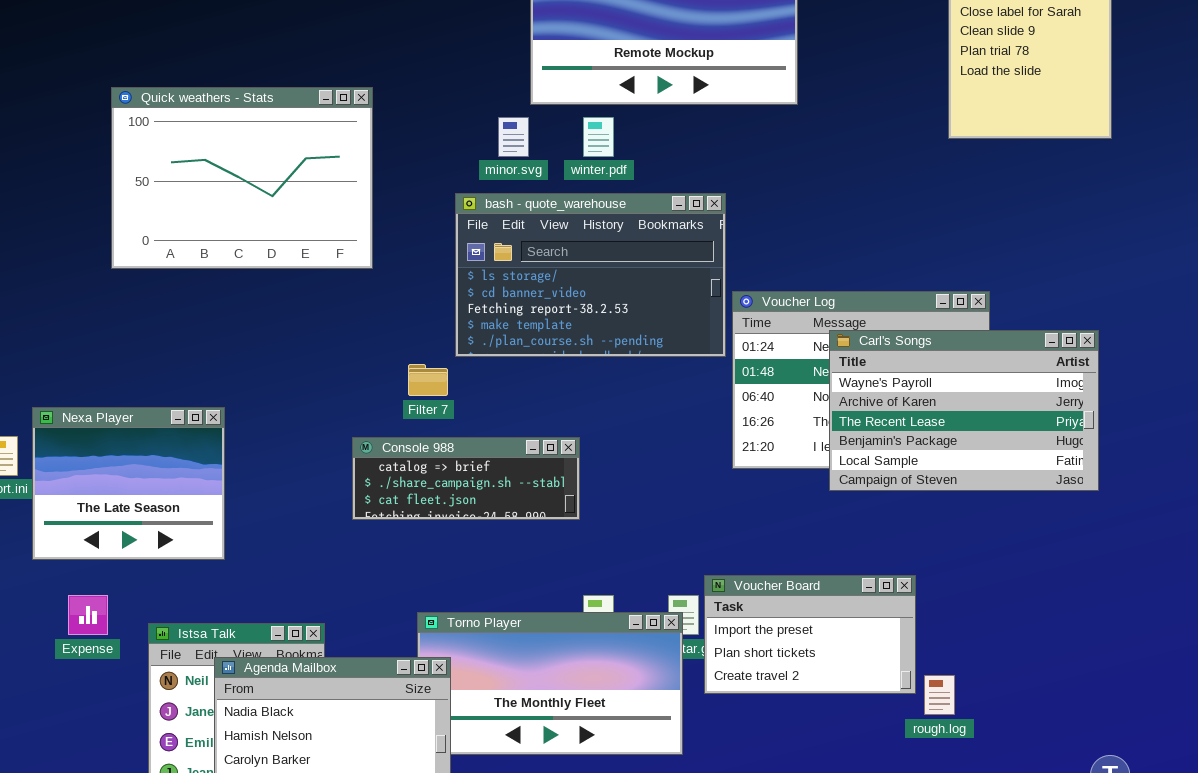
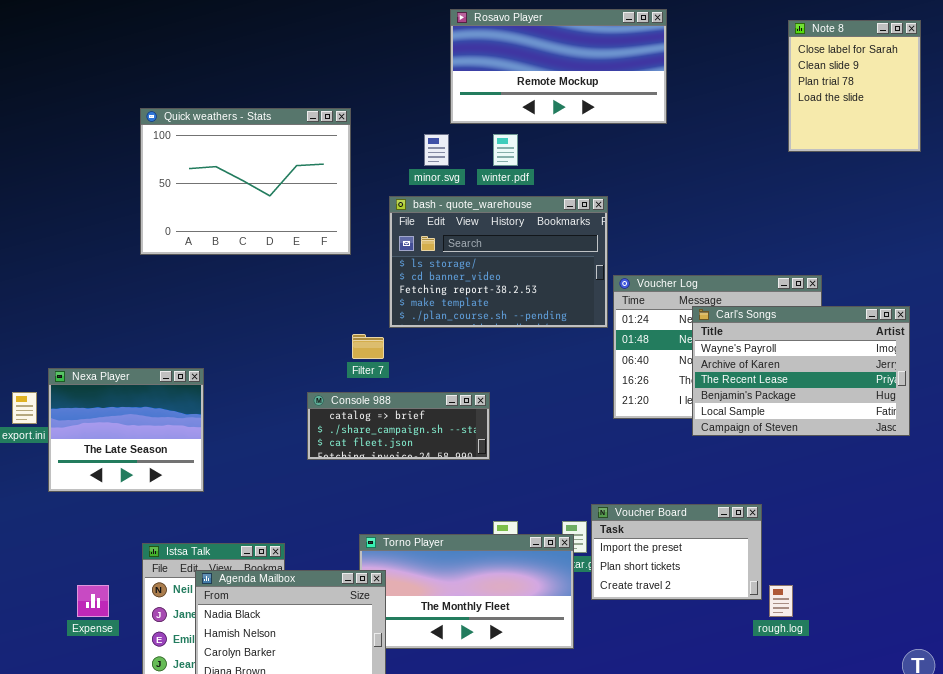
Quick weathers - Stats: [111,87,373,269] -> [140,108,351,255], moved
Expense: [68,595,108,635] -> [77,585,109,617], moved

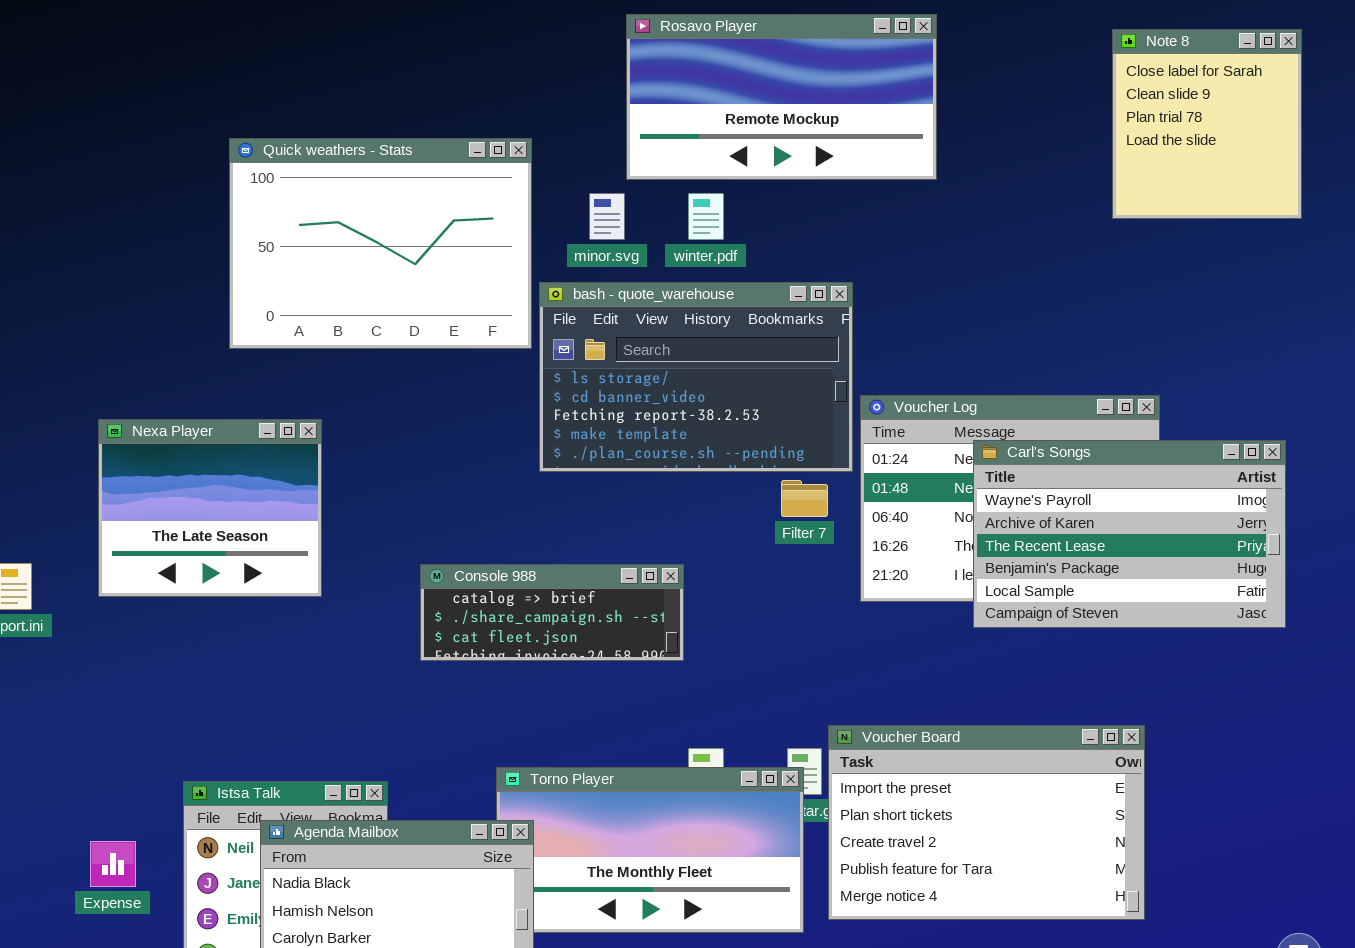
Quick weathers - Stats: [140,108,351,255] -> [229,138,532,349], moved
Filter 7: [352,334,384,359] -> [781,480,828,517], moved
Nexa Player: [48,368,204,492] -> [98,419,322,597], moved
Voucher Board: [591,504,762,600] -> [828,725,1145,920], resized

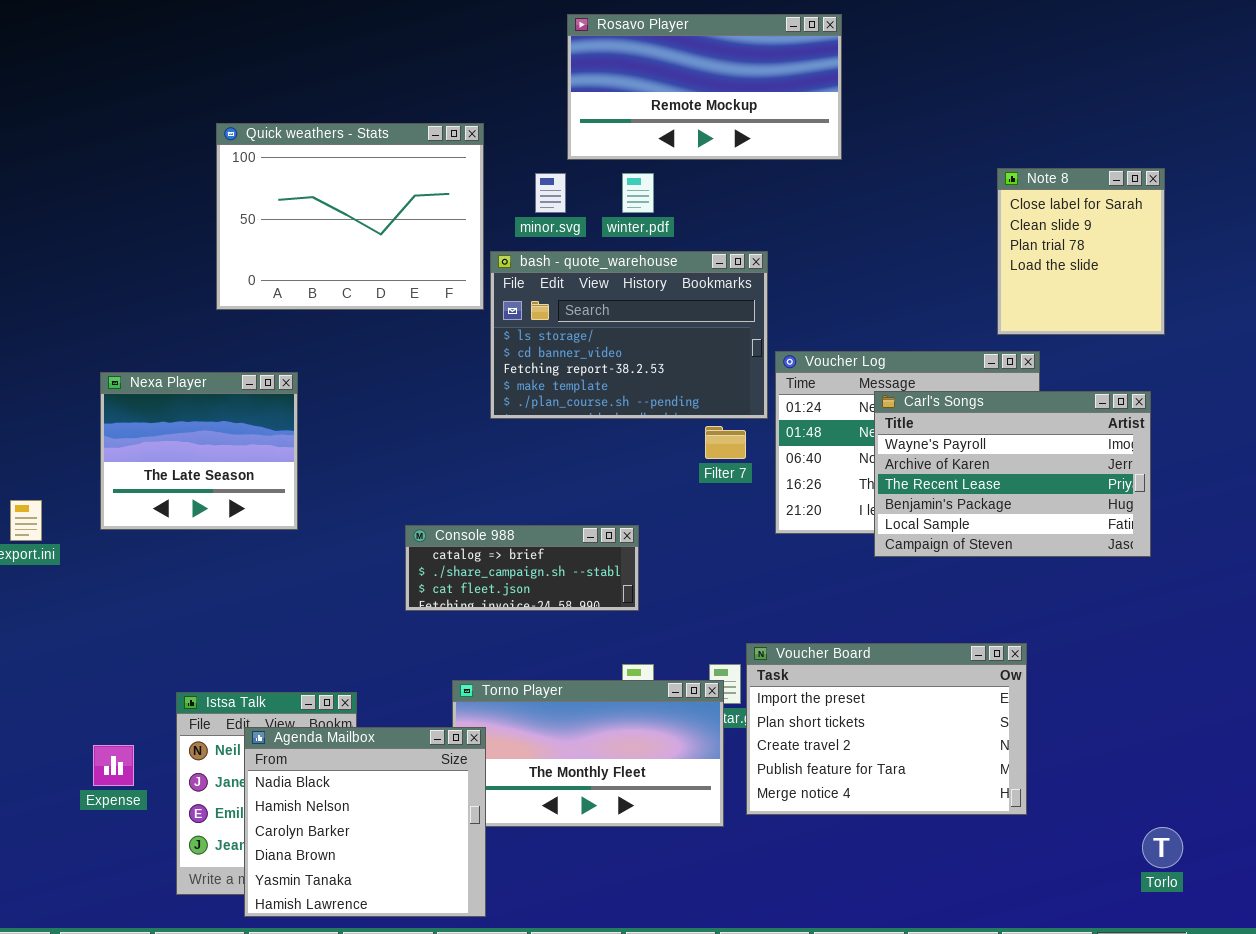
Note 8: [1112,29,1302,219] -> [997,168,1165,335], moved
Console 988: [420,564,684,661] -> [405,525,639,611], moved

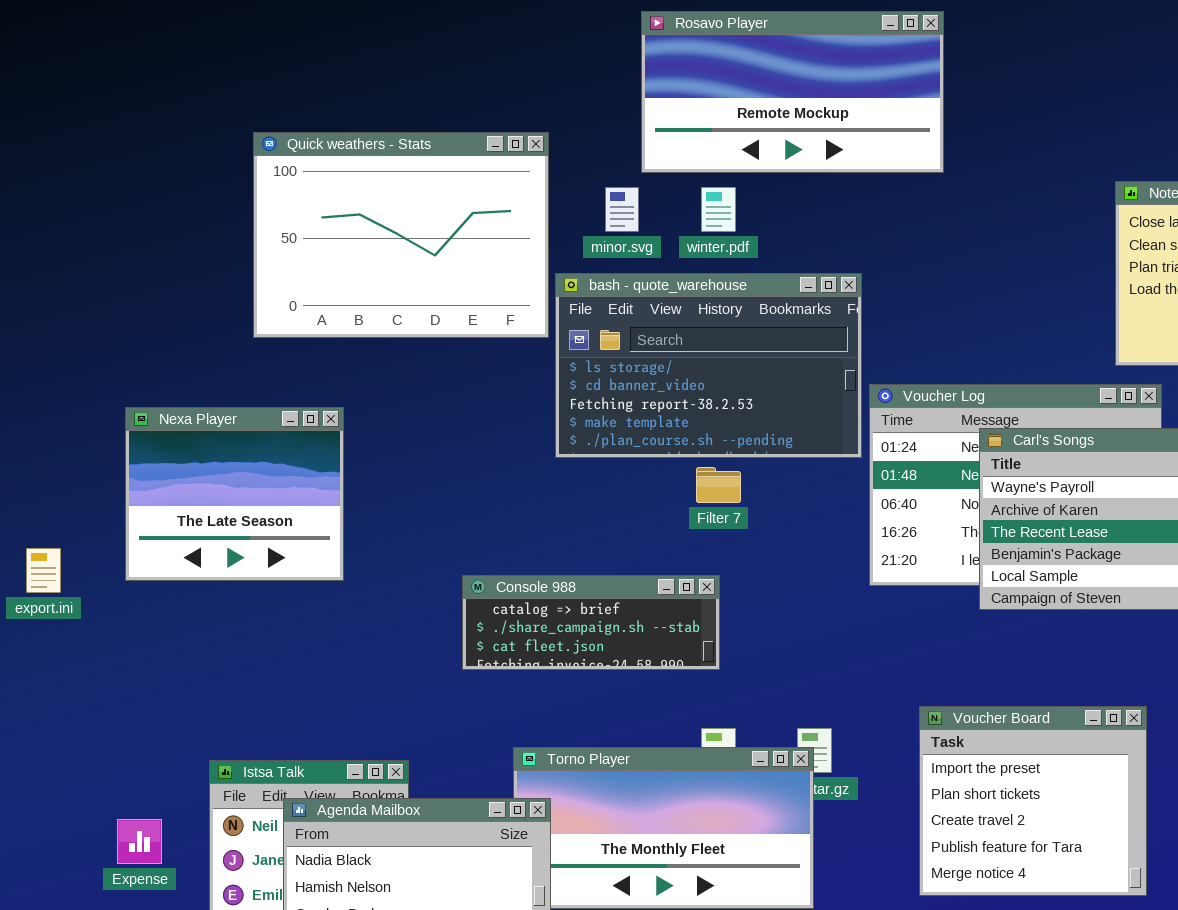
Filter 7: [705,426,746,459] -> [696,467,741,503], moved
Voucher Board: [746,643,1027,815] -> [919,706,1147,896], resized

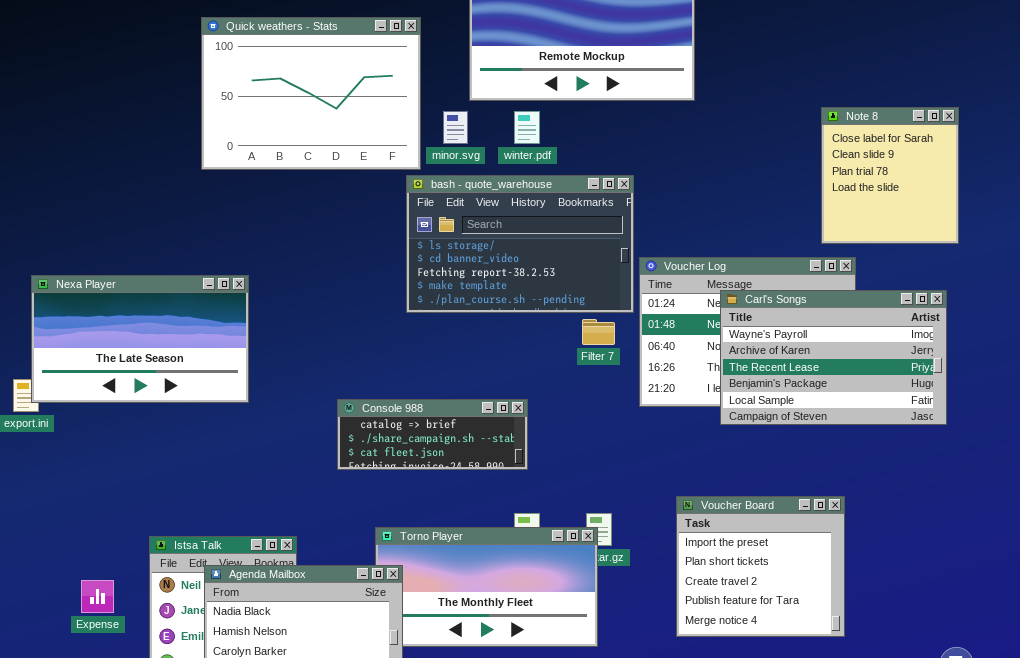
Quick weathers - Stats: [253,132,549,338] -> [201,17,421,170], moved
Nexa Player: [125,407,344,581] -> [31,275,249,403], resized
Filter 7: [696,467,741,503] -> [582,319,615,345], moved

